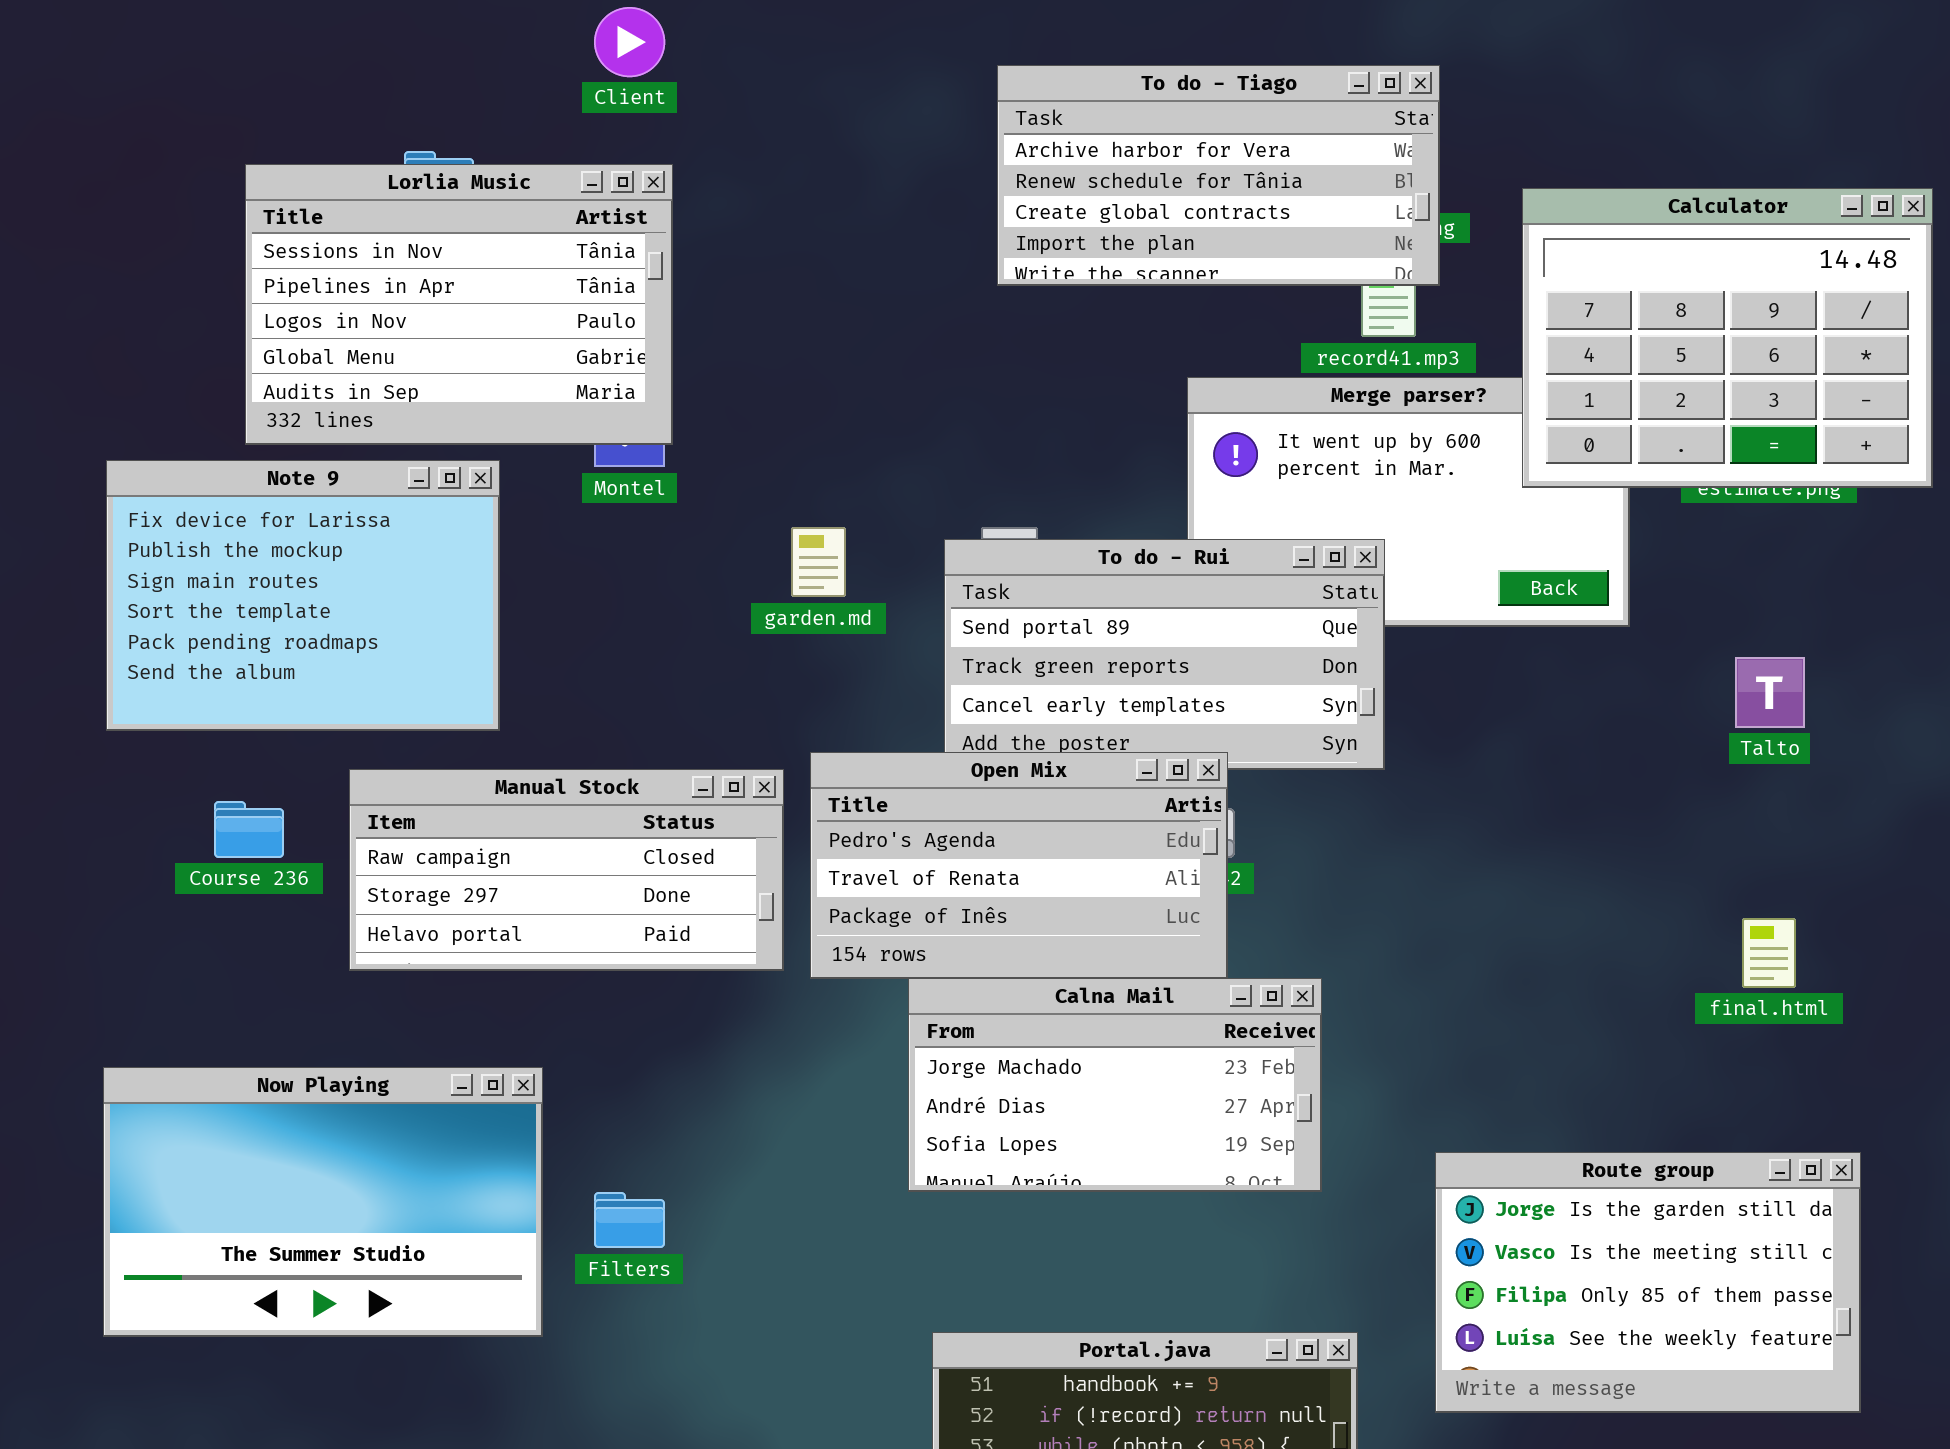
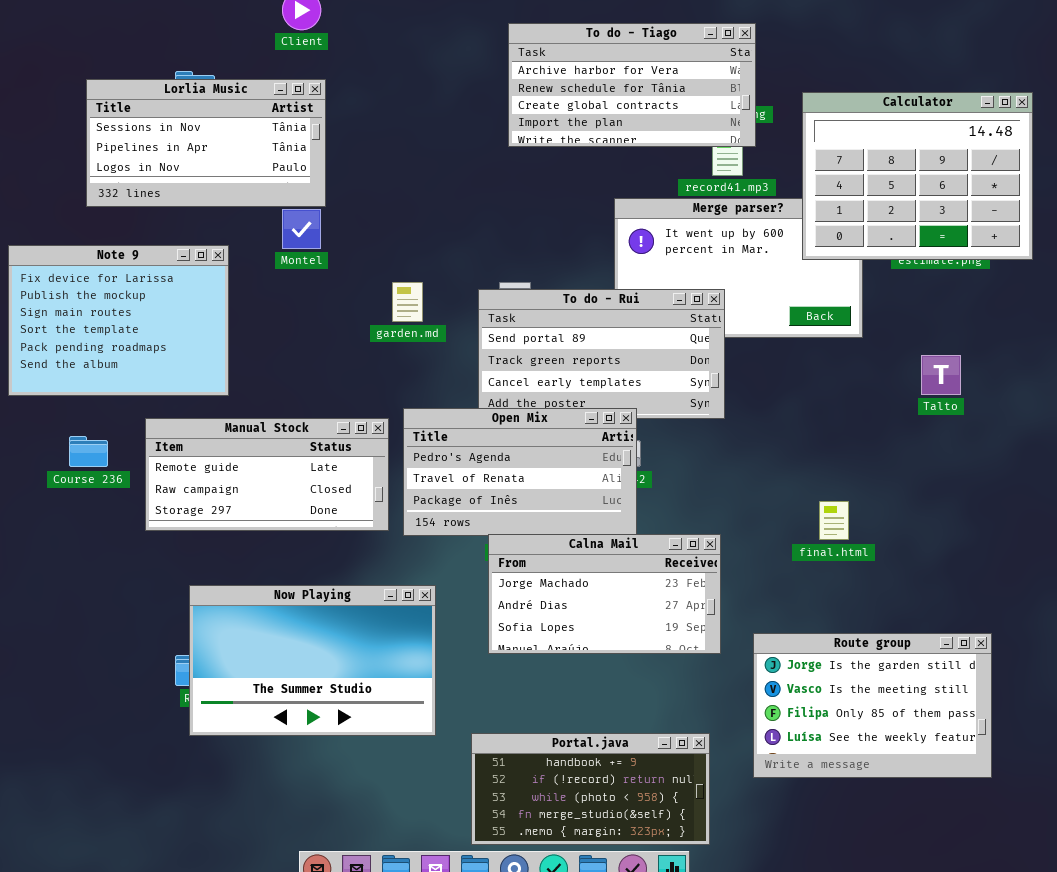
Lorlia Music: [245,164,673,445] -> [86,79,326,207], resized
Manual Stock: [349,769,784,971] -> [145,418,389,531], scrolled up 1 row
final.html: [1742,918,1796,988] -> [819,501,849,540], moved
Calna Mail: [908,978,1322,1192] -> [488,534,721,654], moved
Now Playing: [103,1067,543,1337] -> [189,585,436,736], moved

